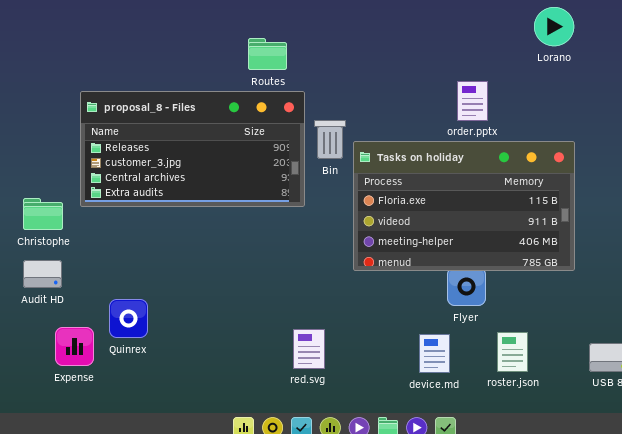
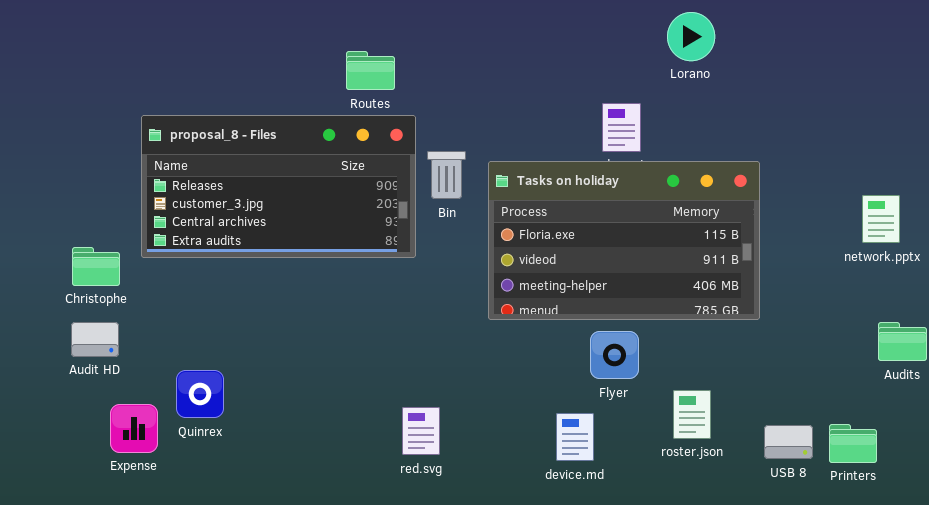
Lorano: [534,7,574,46] -> [667,12,715,61], moved
Tasks on holiday: [353,141,575,271] -> [488,161,760,320], moved
roster.json: [497,332,528,372] -> [673,390,711,439], moved

